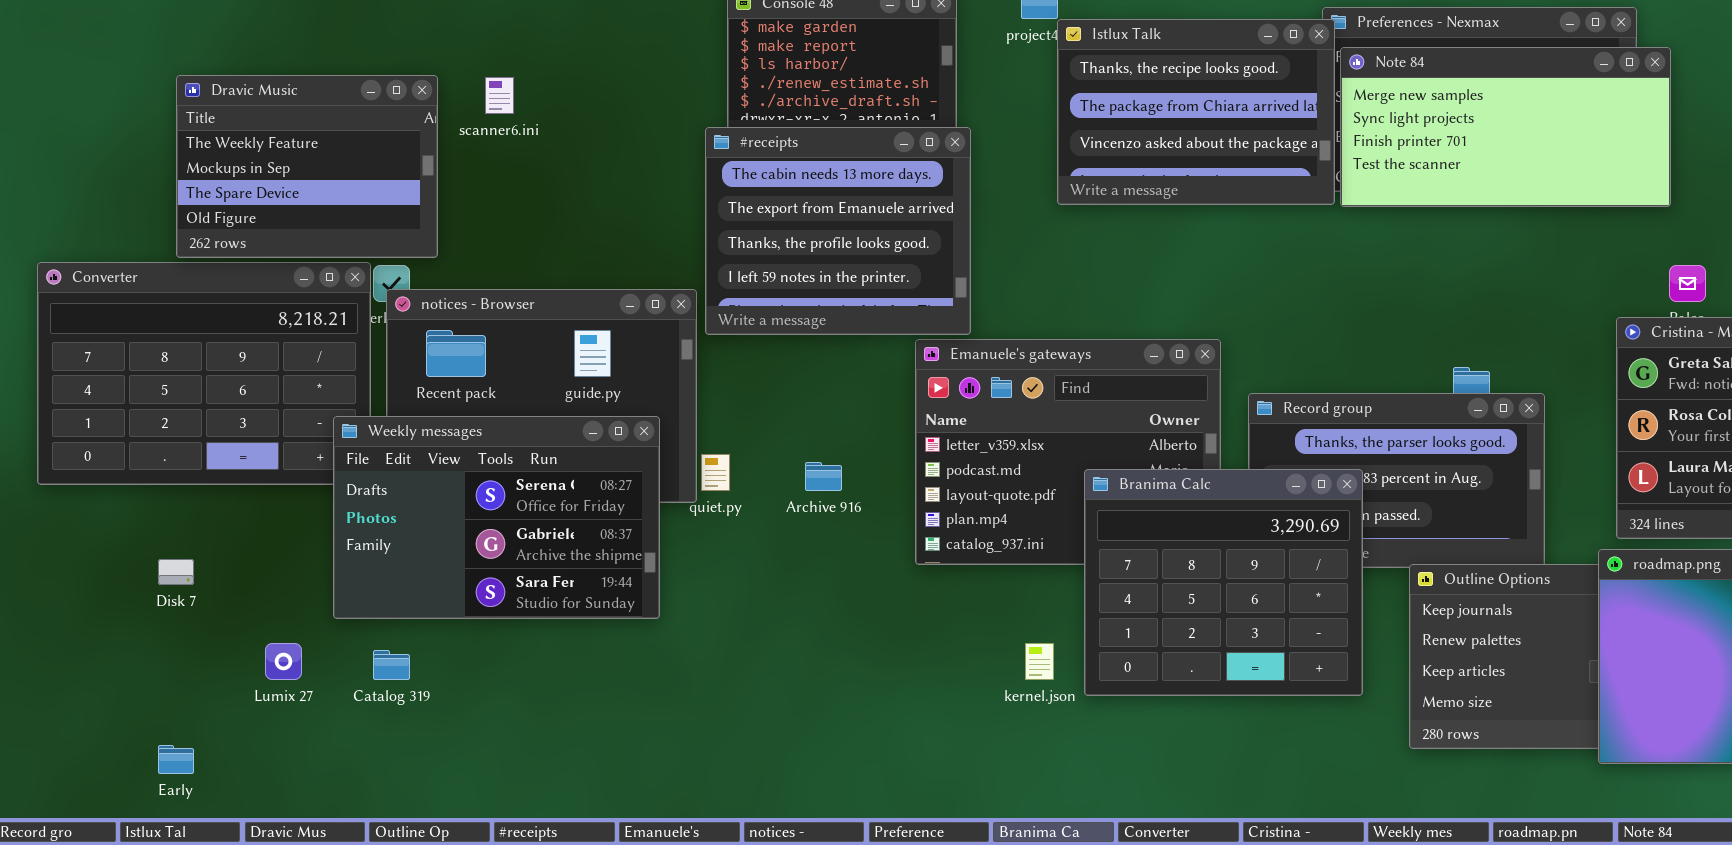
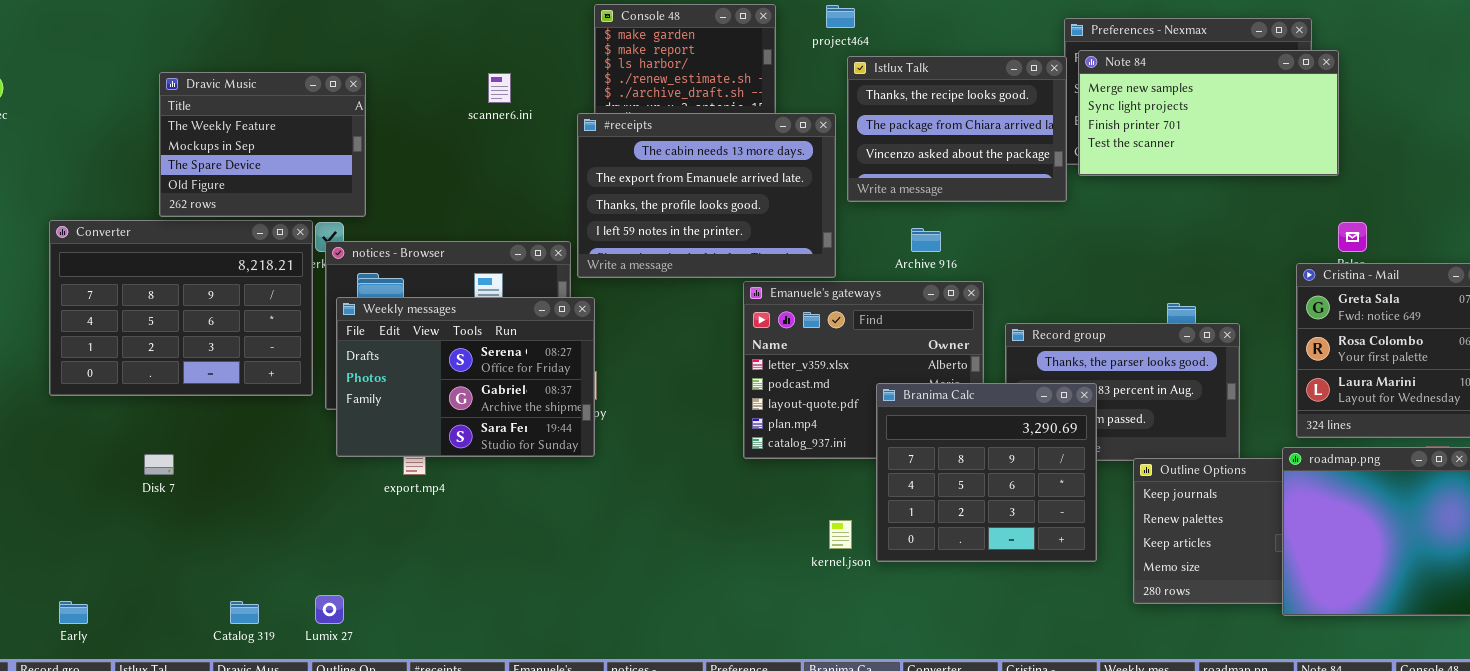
Istlux Talk: [1057,19,1335,205] -> [847,56,1067,202], moved
scanner6.ini: [485,77,514,114] -> [488,73,511,103], moved
#receipts: [705,127,971,335] -> [577,113,836,278], resized
Weekly messages: [333,416,660,619] -> [336,297,595,457], moved
Archive 916: [805,462,842,491] -> [911,228,941,252], moved
Lumix 27: [265,643,302,680] -> [315,595,344,624], moved
Catalog 319: [373,650,410,680] -> [230,601,259,624], moved
Early: [158,745,194,774] -> [59,601,88,624], moved

